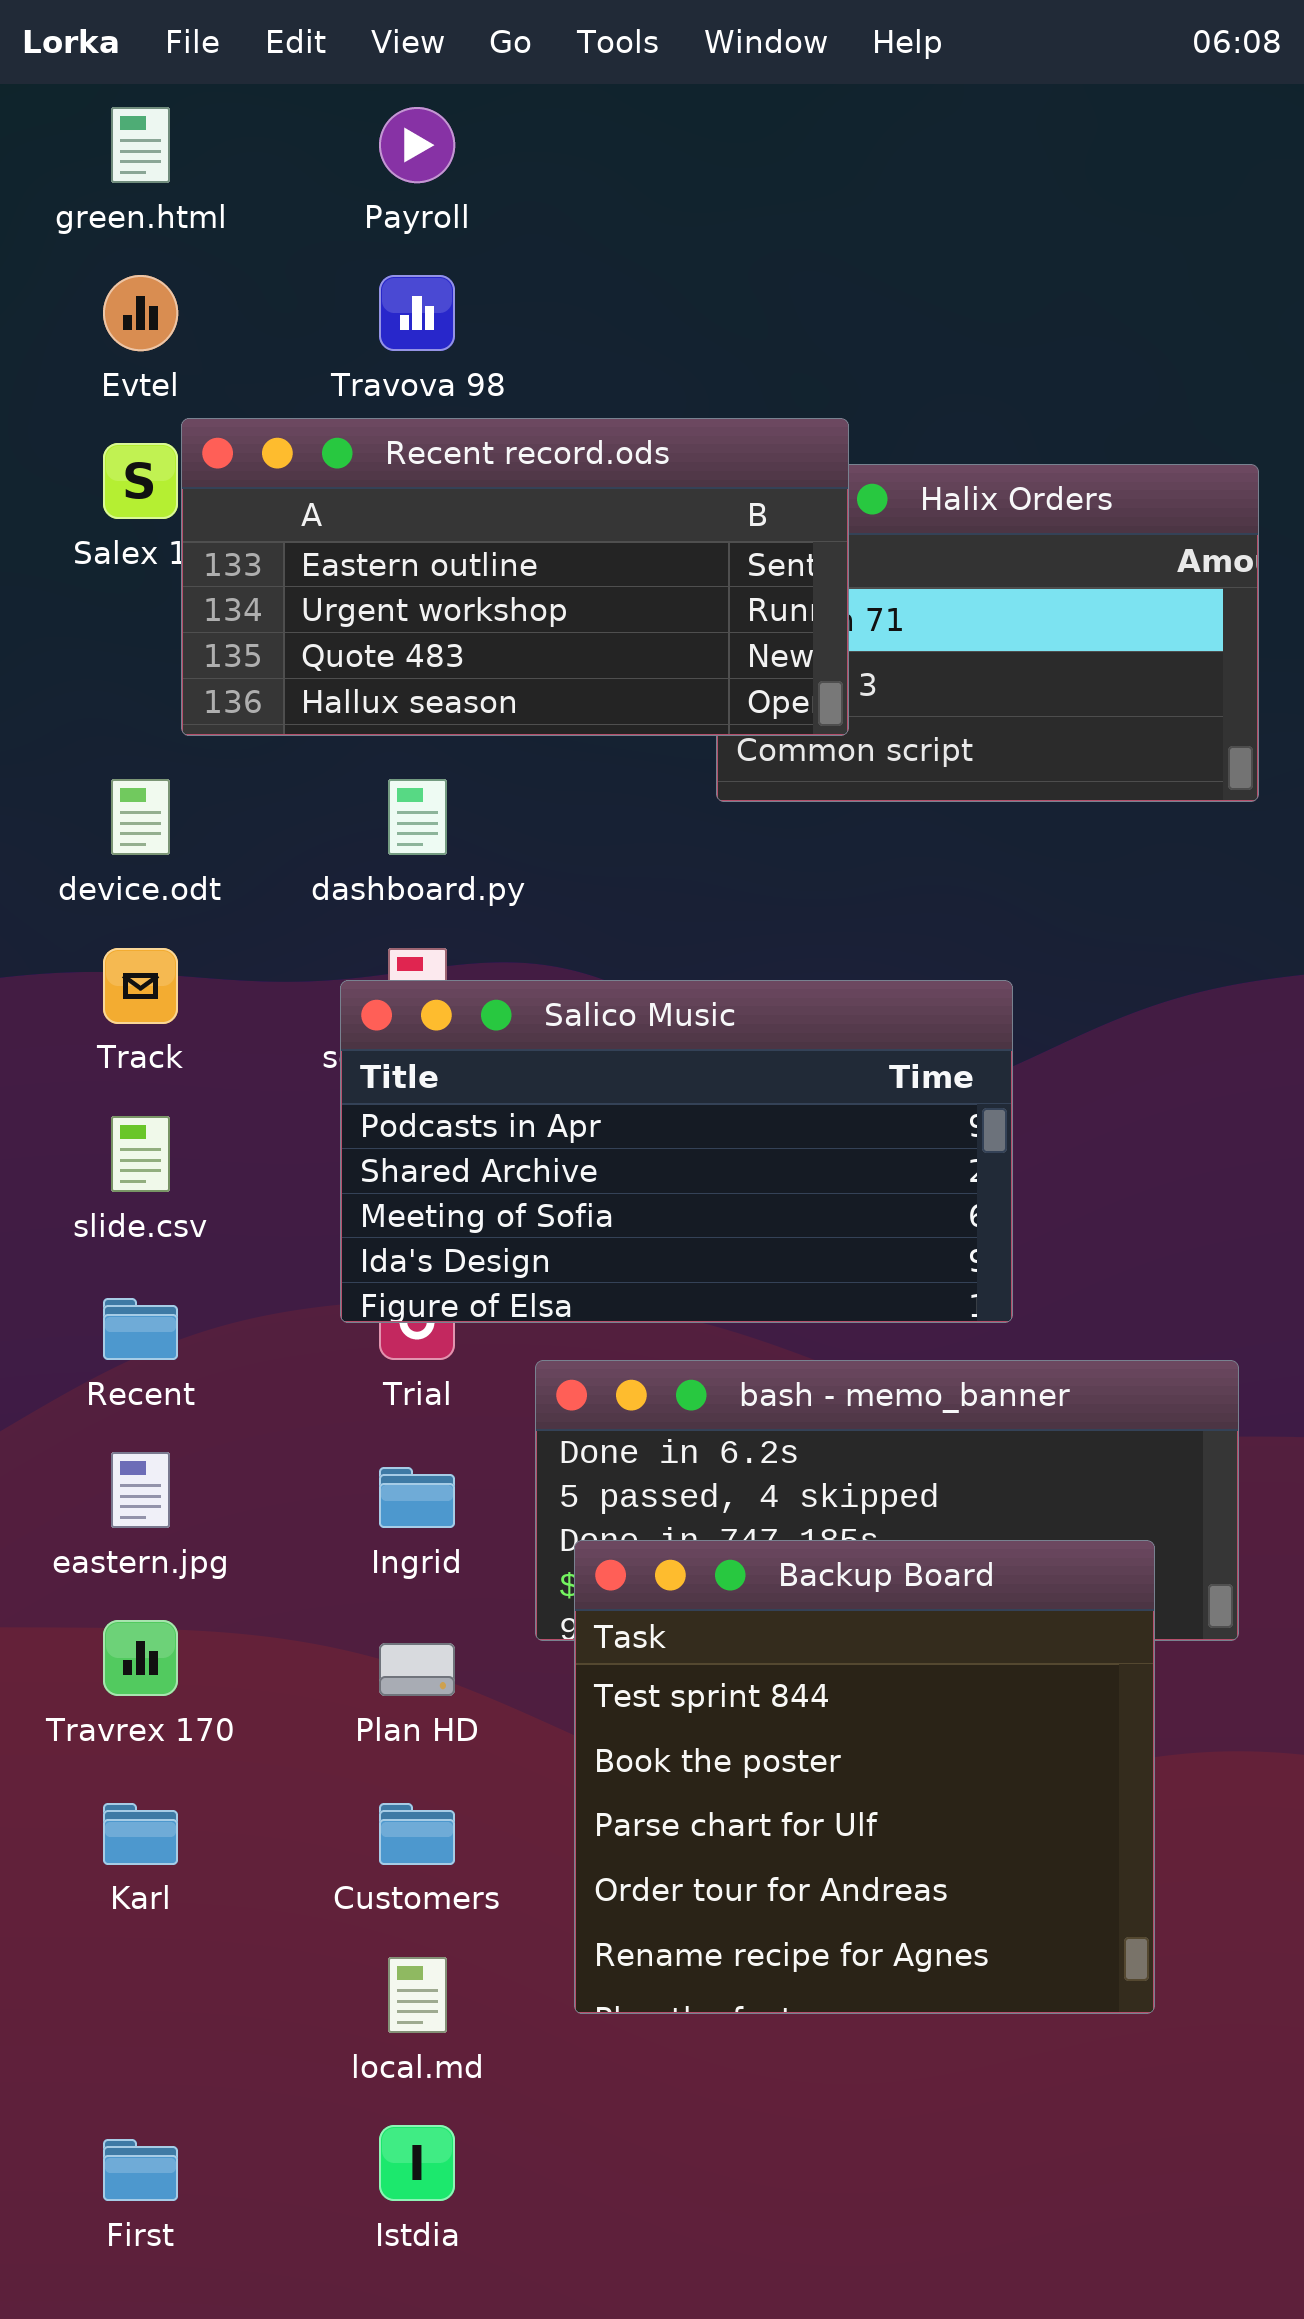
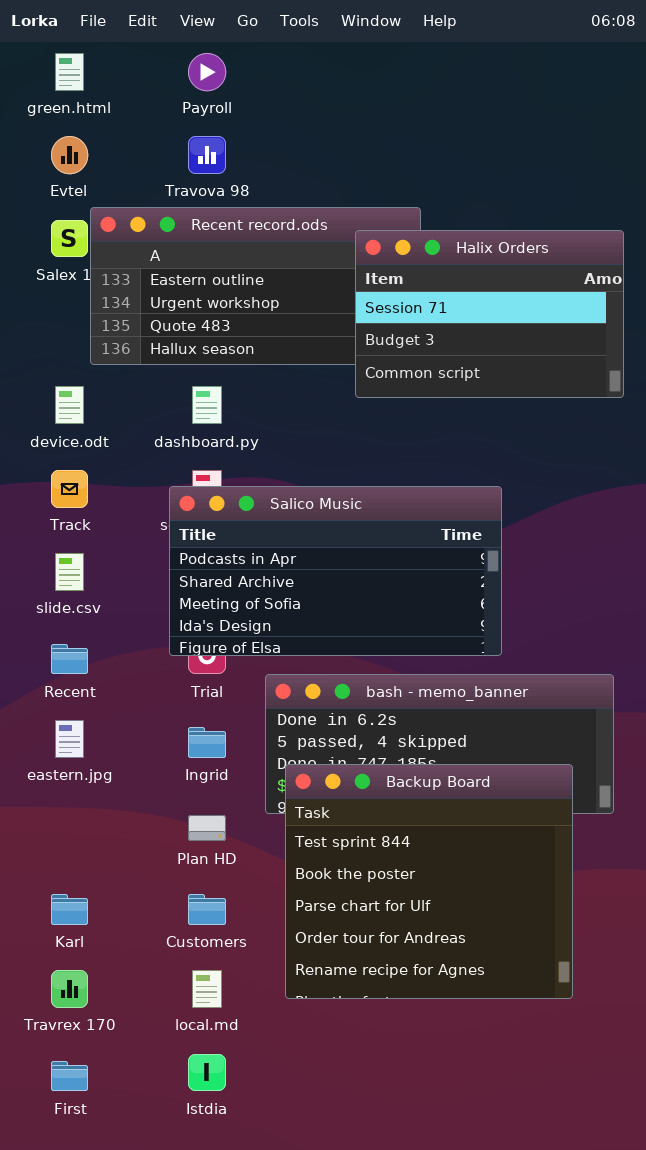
Halix Orders: [716,464,1259,802] -> [355,230,624,398], raised
Travrex 170: [103,1620,178,1696] -> [51,970,88,1008], moved

